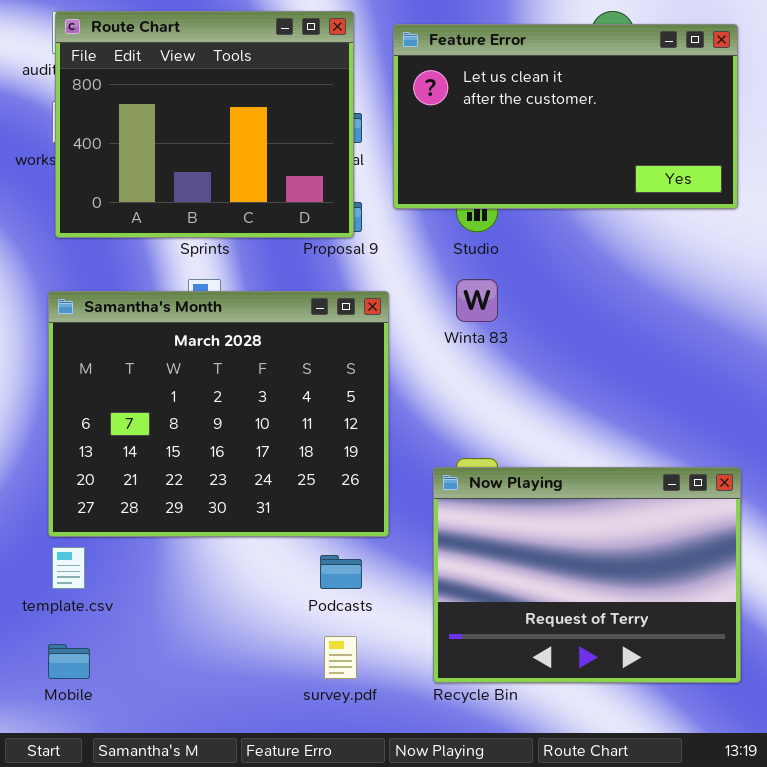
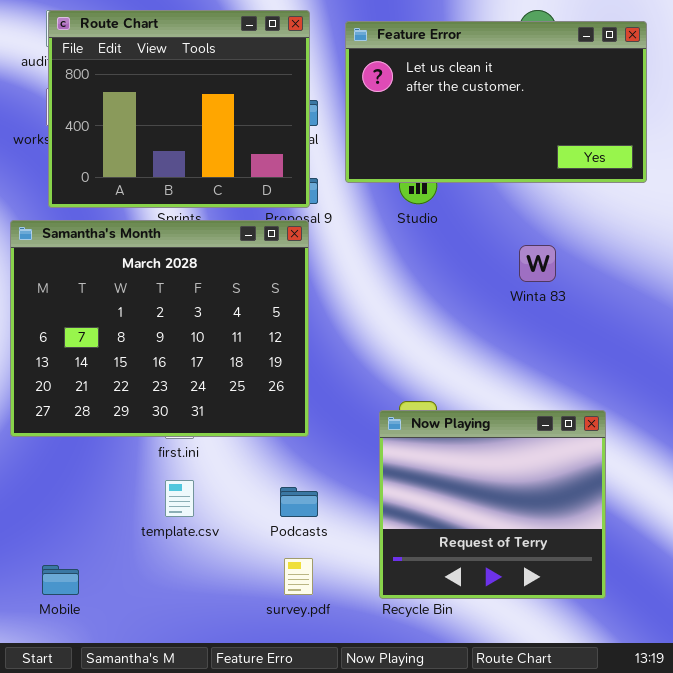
Winta 83: [456,279,498,322] -> [519,245,556,282], moved
Samantha's Month: [48,291,389,537] -> [10,220,309,437], moved
Now Playing: [433,467,741,683] -> [379,410,606,599], resized
template.csv: [52,547,85,589] -> [165,480,194,517], moved

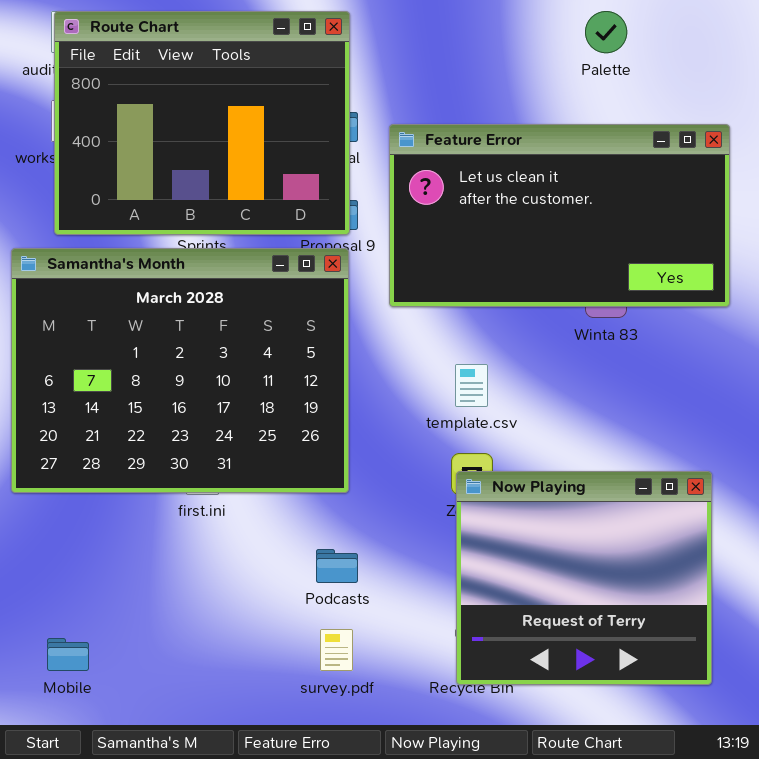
Feature Error: [345,21,647,183] -> [389,124,730,307], moved
Now Playing: [379,410,606,599] -> [456,471,712,685], moved
template.csv: [165,480,194,517] -> [455,364,488,407], moved

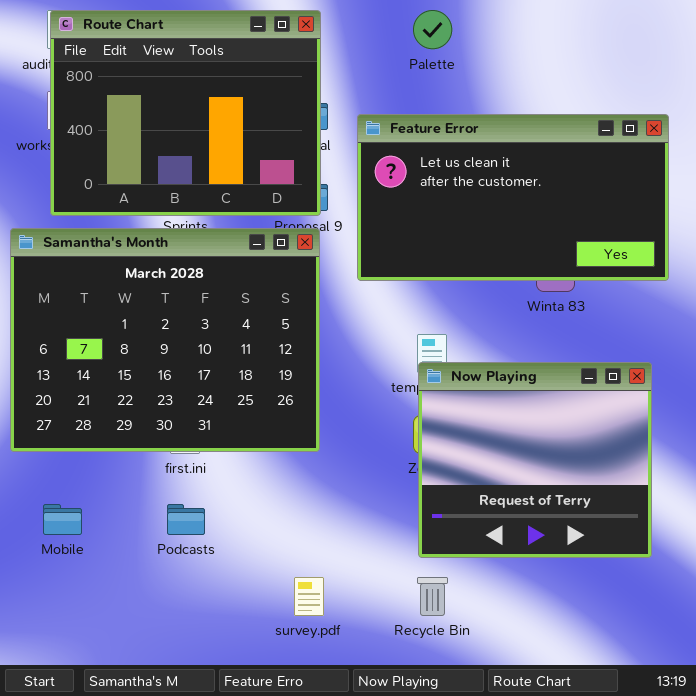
Palette: [585,11,627,53] -> [413,10,452,49], moved
Now Playing: [456,471,712,685] -> [418,362,652,558], moved
Podcasts: [316,549,358,583] -> [167,504,205,535], moved
Mobile: [47,638,89,671] -> [43,504,82,535], moved

